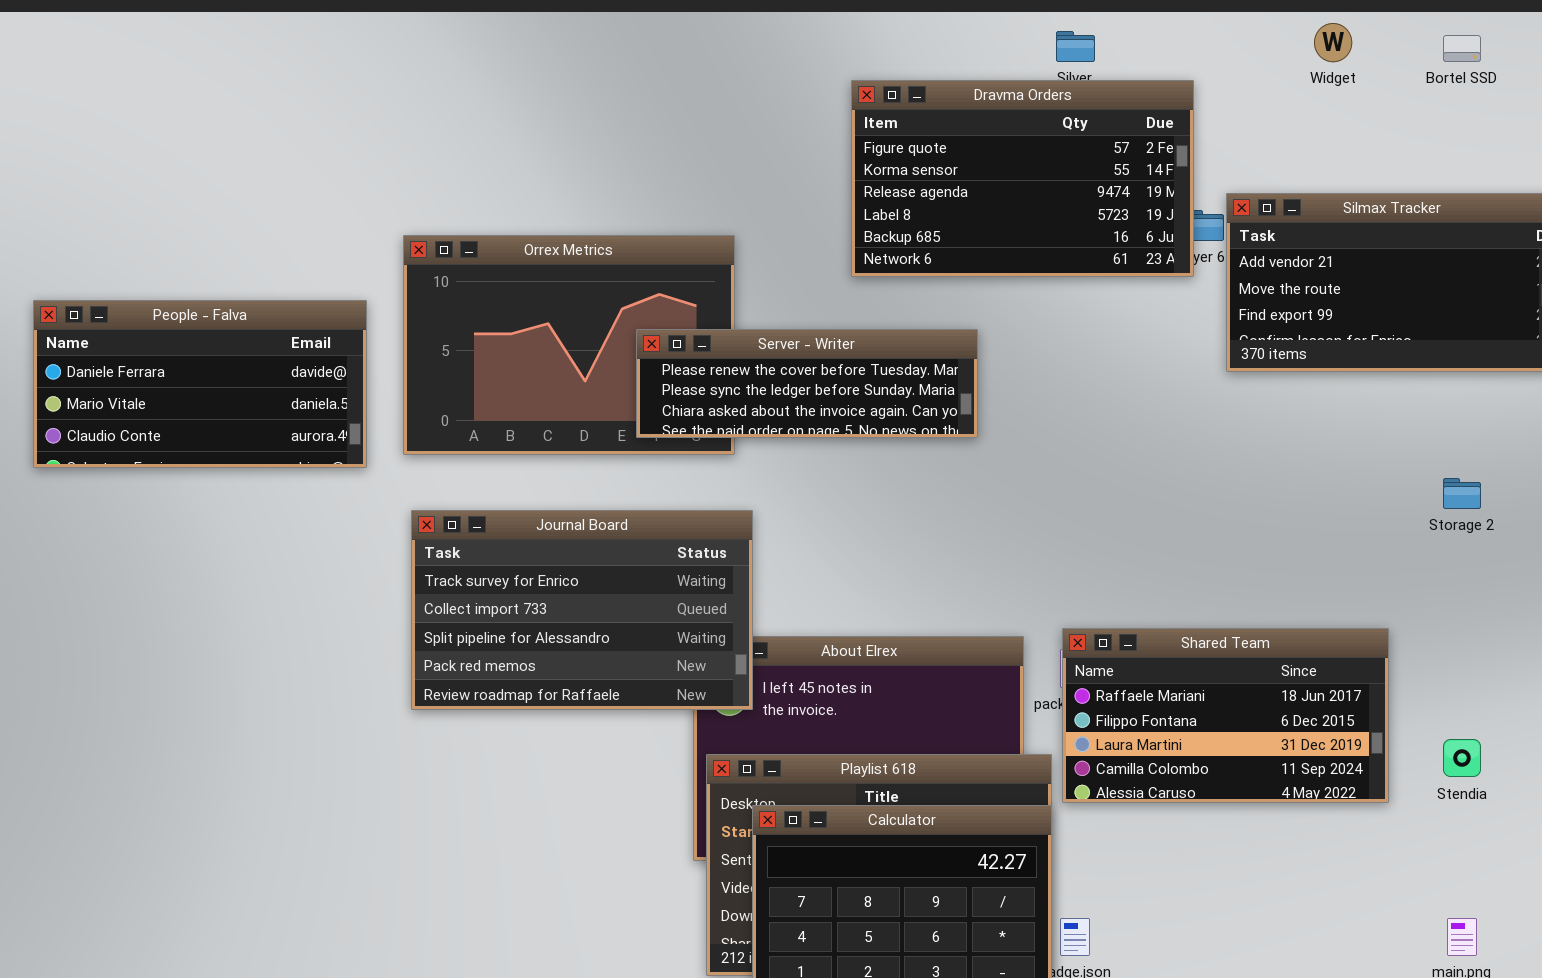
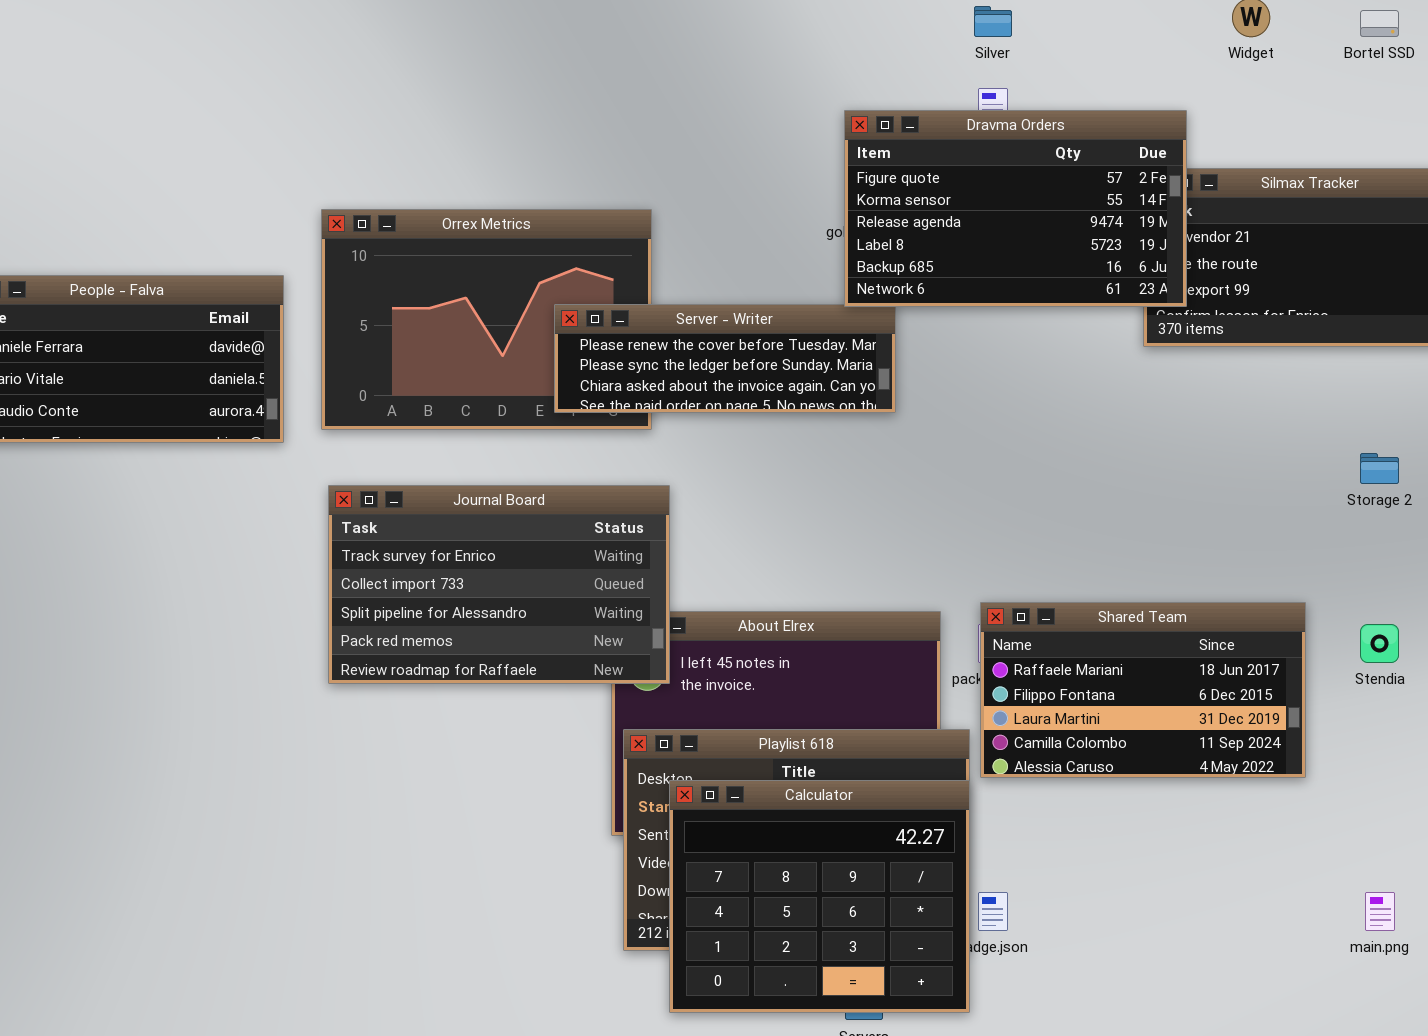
Dravma Orders: [851,80,1194,277] -> [844,110,1187,307], moved
Stendia: [1443,739,1481,777] -> [1360,624,1399,663], moved

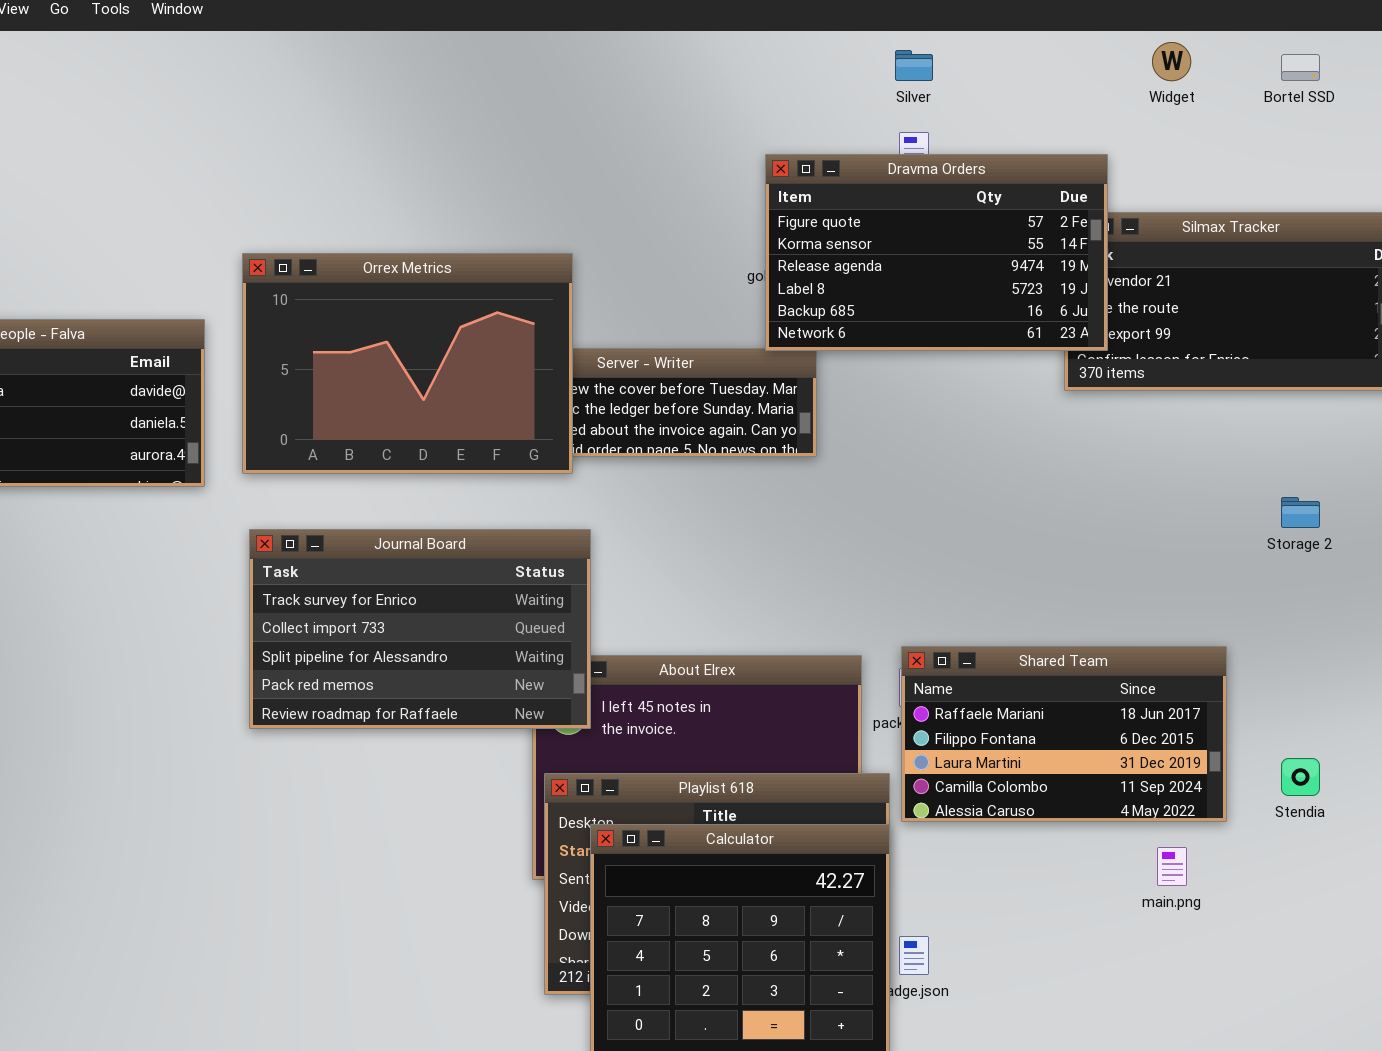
Orrex Metrics: [321,209,652,430] -> [242,253,573,474], raised
Stendia: [1360,624,1399,663] -> [1281,758,1320,796], moved
main.png: [1365,892,1395,931] -> [1157,847,1187,886], moved

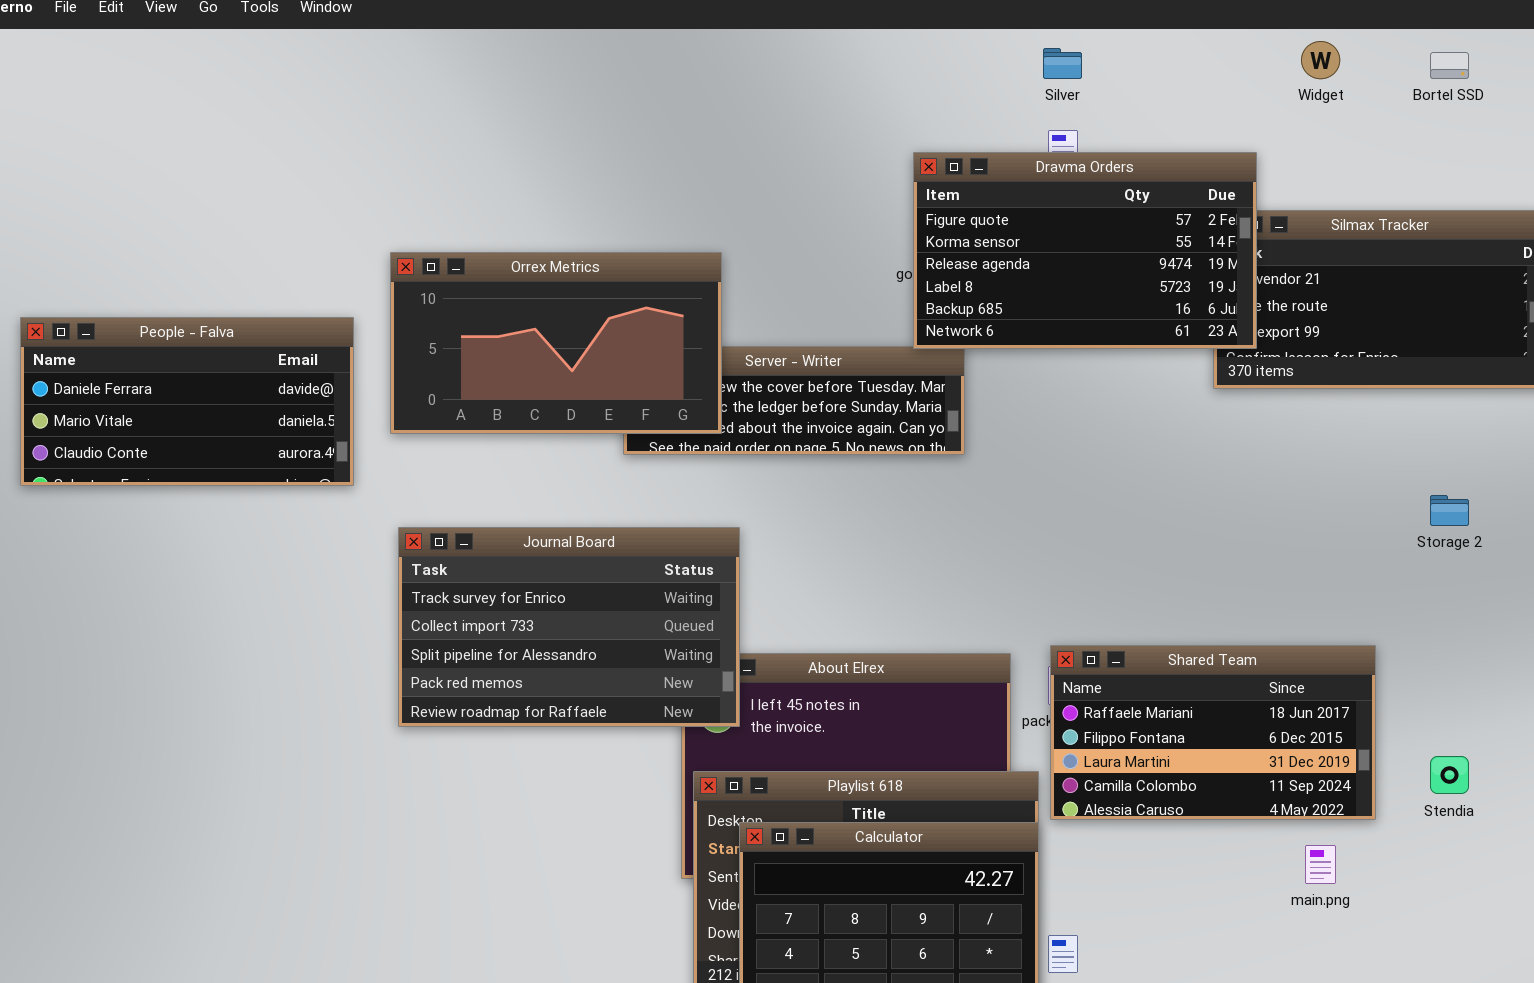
Orrex Metrics: [242,253,573,474] -> [390,252,722,434], resized

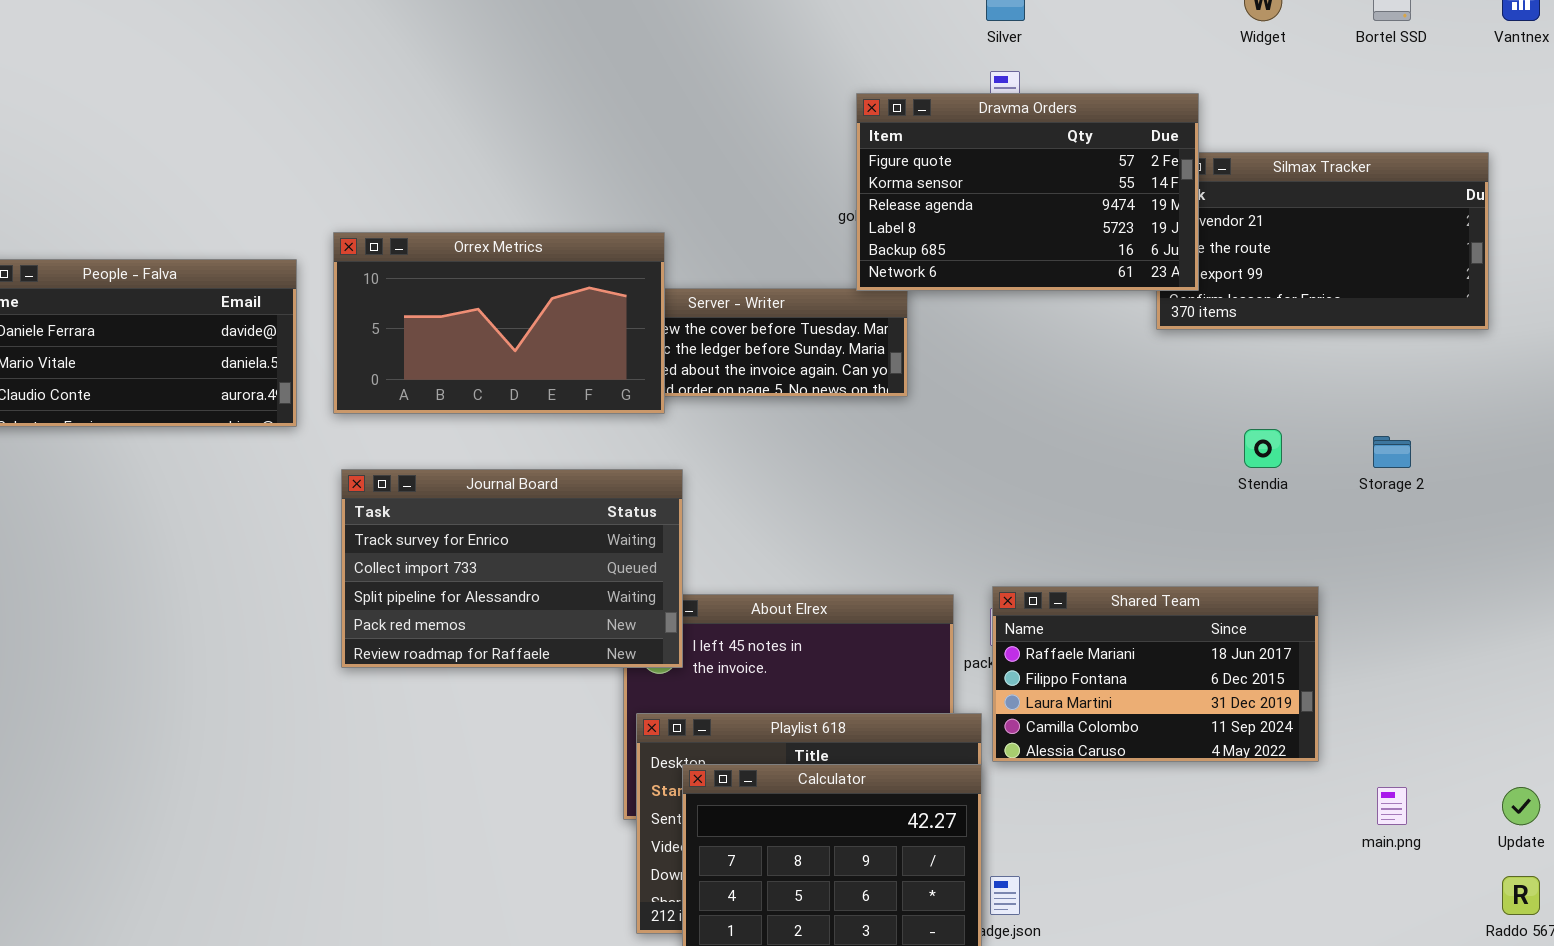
Orrex Metrics: [390,252,722,434] -> [333,232,665,414], moved
Stendia: [1430,756,1469,794] -> [1244,429,1282,468], moved
main.png: [1305,845,1336,884] -> [1377,787,1407,825], moved

